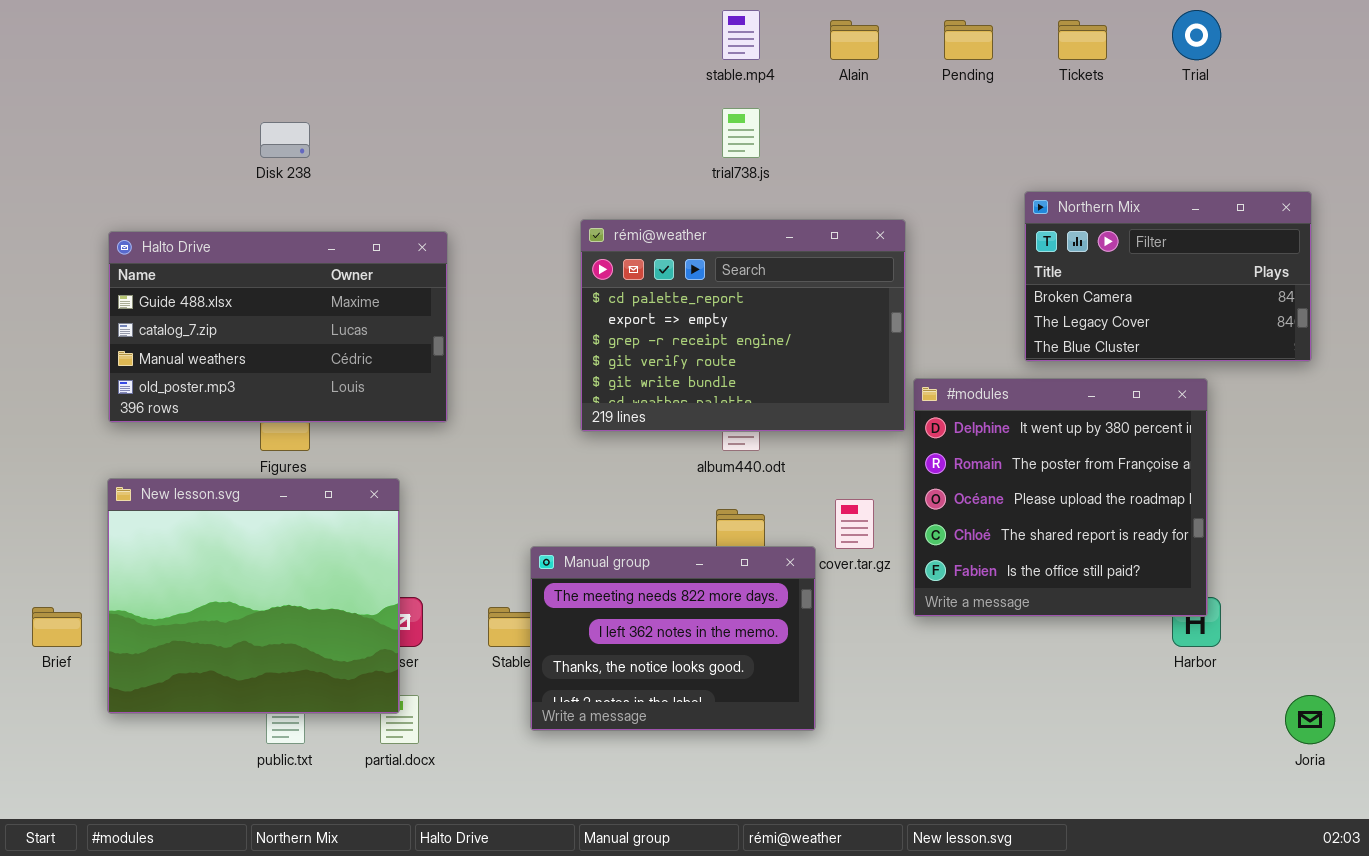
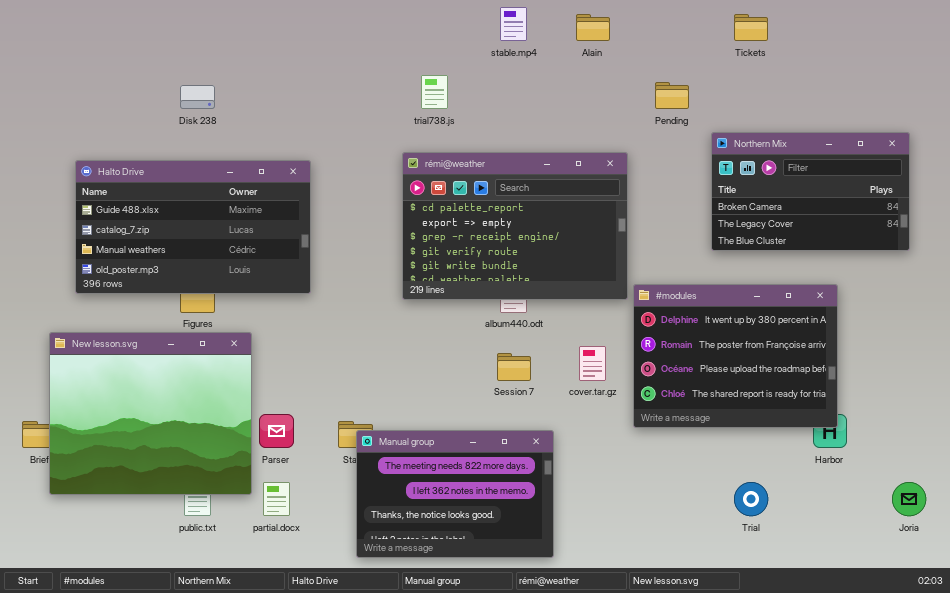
Trial: [1172,10,1221,60] -> [734,482,768,516], moved
Pending: [944,20,993,60] -> [655,82,689,109], moved
trial738.js: [722,108,760,158] -> [421,75,448,109], moved
#modules: [913,378,1208,617] -> [633,284,838,428], resized
New lesson.svg: [107,478,400,714] -> [49,332,252,495], moved
Manual group: [530,546,816,731] -> [356,430,554,558], moved

